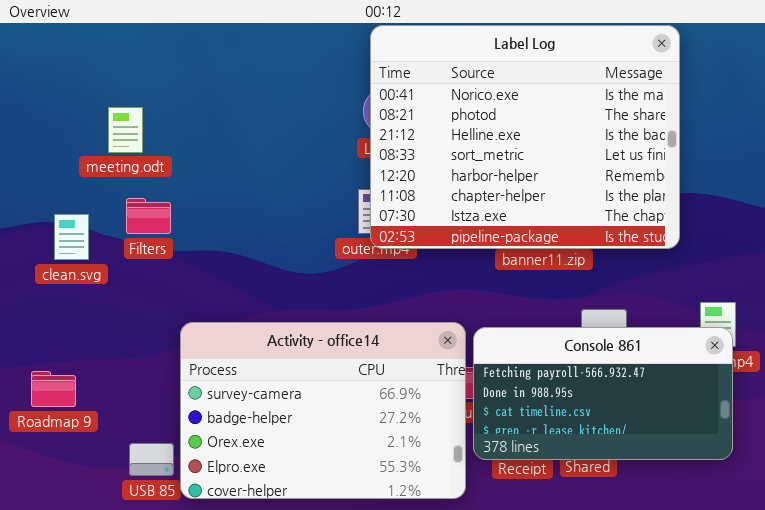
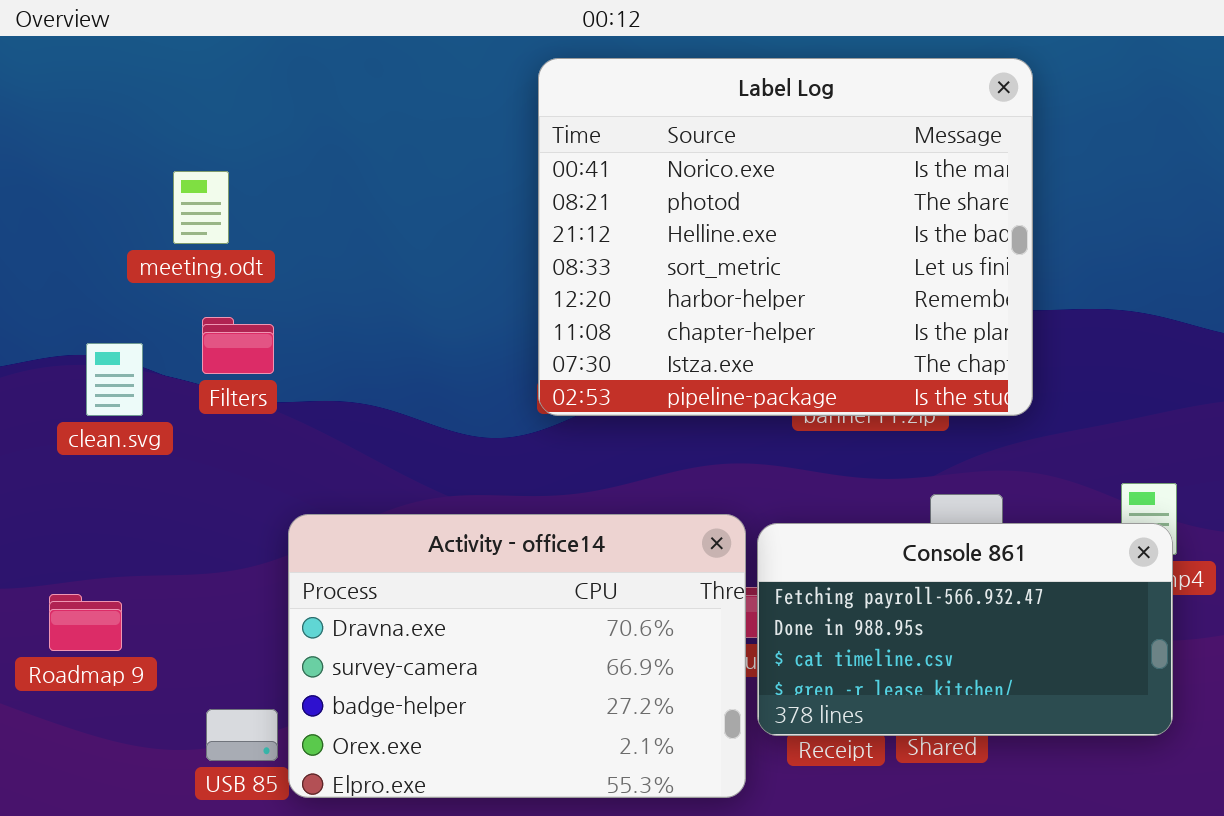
Label Log: [370,25,680,249] -> [538,58,1033,416], moved
Activity - office14: [180,322,466,499] -> [288,514,746,798], scrolled up 1 row

